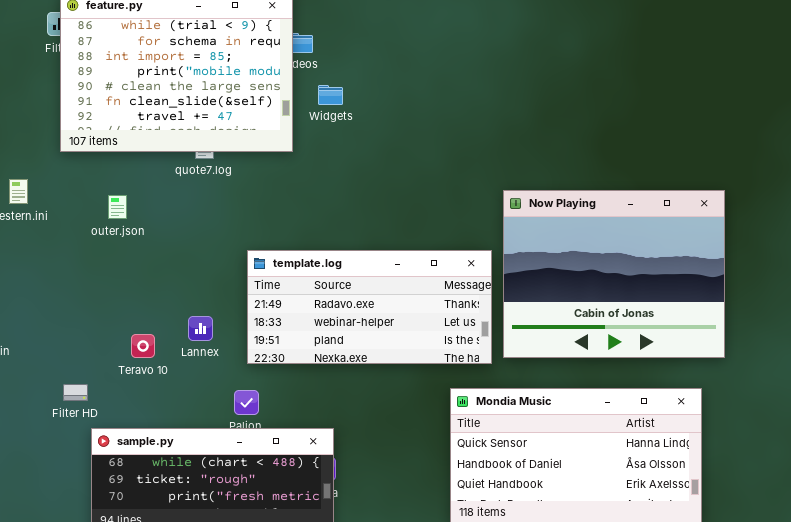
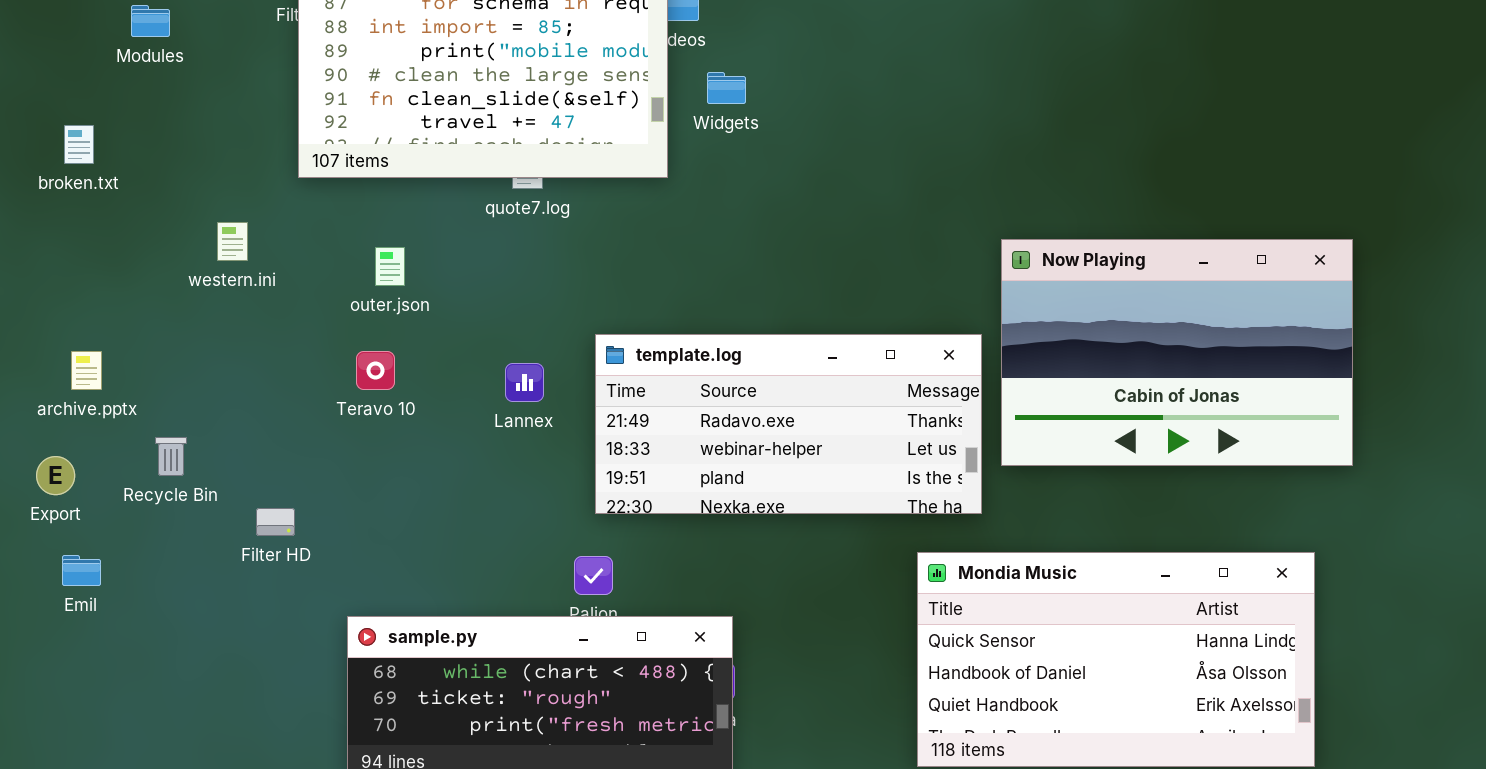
Now Playing: [503,190,725,358] -> [1001,239,1353,466], resized
Lannex: [188,316,213,341] -> [505,363,544,402], moved
Teravo 10: [131,334,155,358] -> [356,351,395,390], moved
Filter HD: [63,384,88,401] -> [256,508,295,536], moved

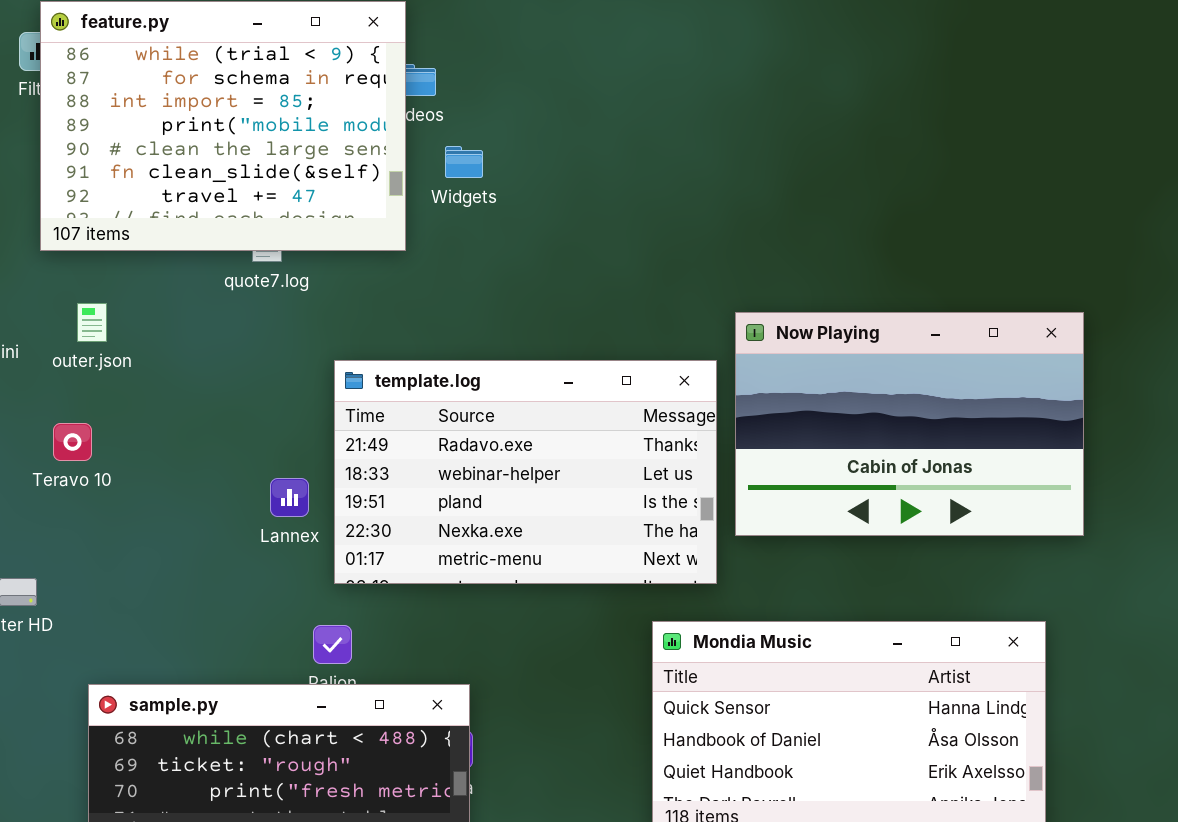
outer.json: [375,247,405,286] -> [77,303,107,342], moved
template.log: [595,334,982,514] -> [334,360,717,584], resized
Teravo 10: [356,351,395,390] -> [53,423,92,461], moved
Lannex: [505,363,544,402] -> [270,478,309,517], moved

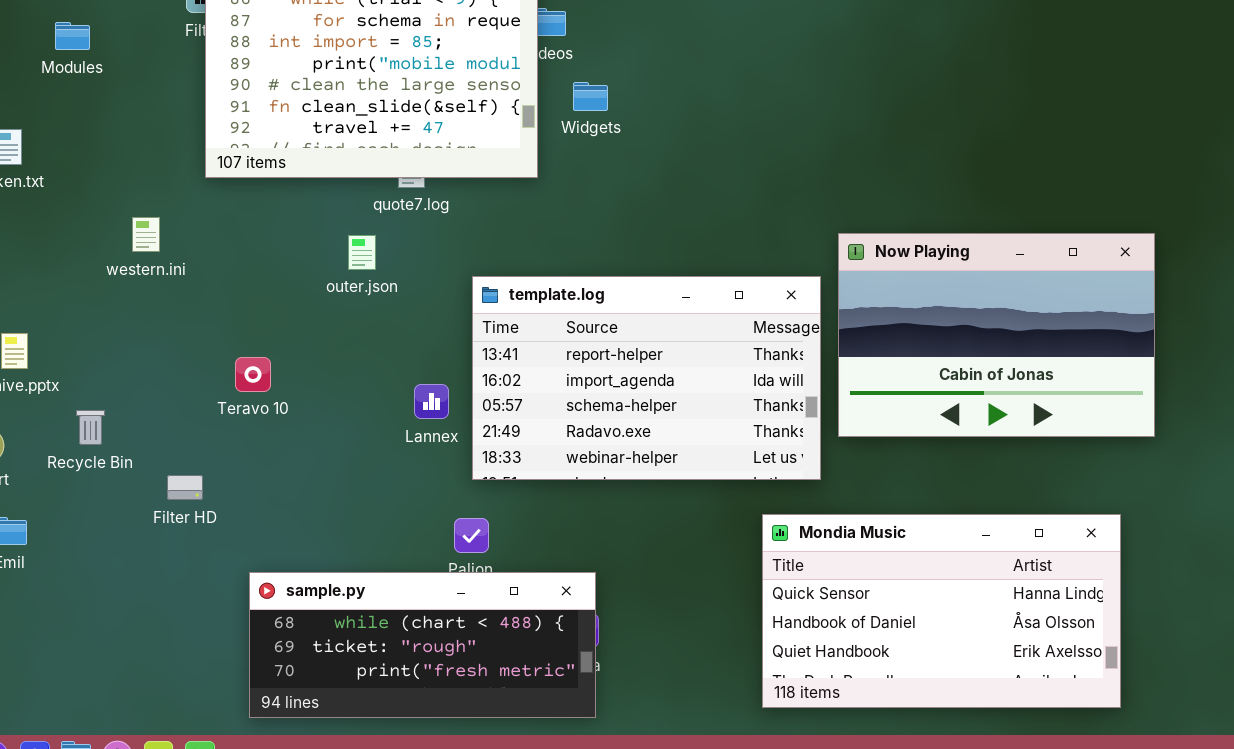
outer.json: [77,303,107,342] -> [348,235,376,270], moved
template.log: [334,360,717,584] -> [472,276,821,480], scrolled up 3 rows
Teravo 10: [53,423,92,461] -> [235,357,271,392], moved

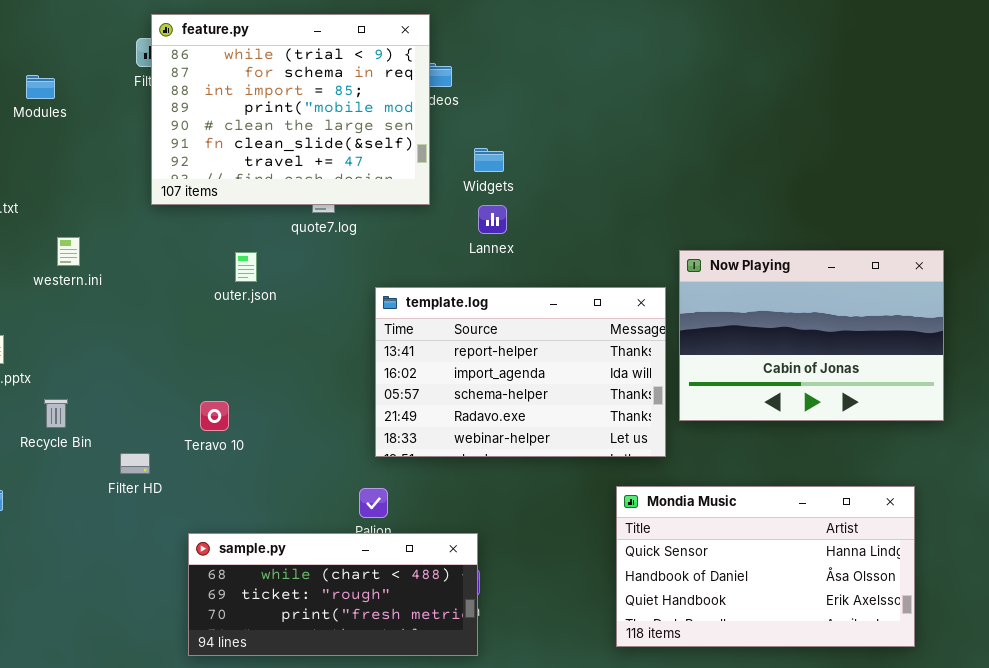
Widgets: [573,82,608,111] -> [474,148,504,172], moved
western.ini: [132,217,160,252] -> [57,237,80,266], moved
outer.json: [348,235,376,270] -> [235,252,257,282], moved
Teravo 10: [235,357,271,392] -> [200,401,229,431], moved
Lannex: [414,384,449,419] -> [478,205,507,234], moved

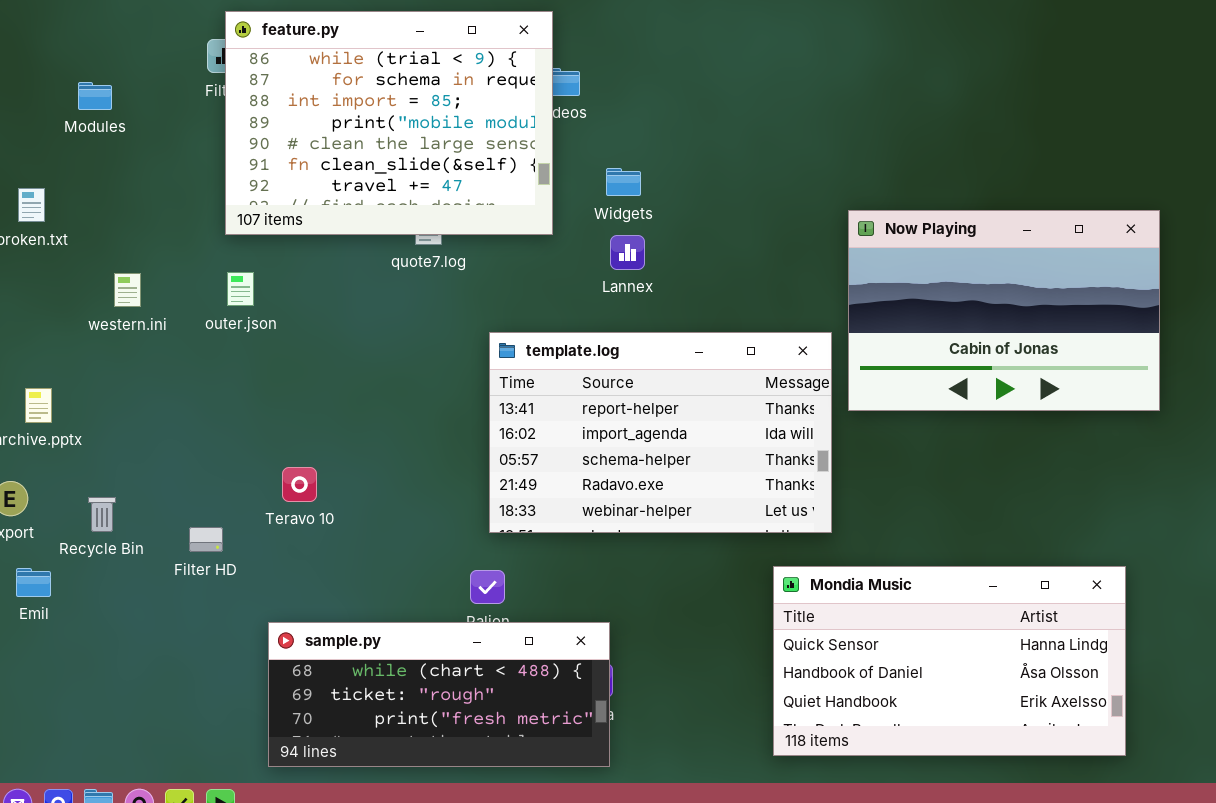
Now Playing: [679,250,944,421] -> [848,210,1160,411], moved
outer.json: [235,252,257,282] -> [227,272,254,306], moved
Recycle Bin: [44,399,68,428] -> [88,497,116,532], moved

